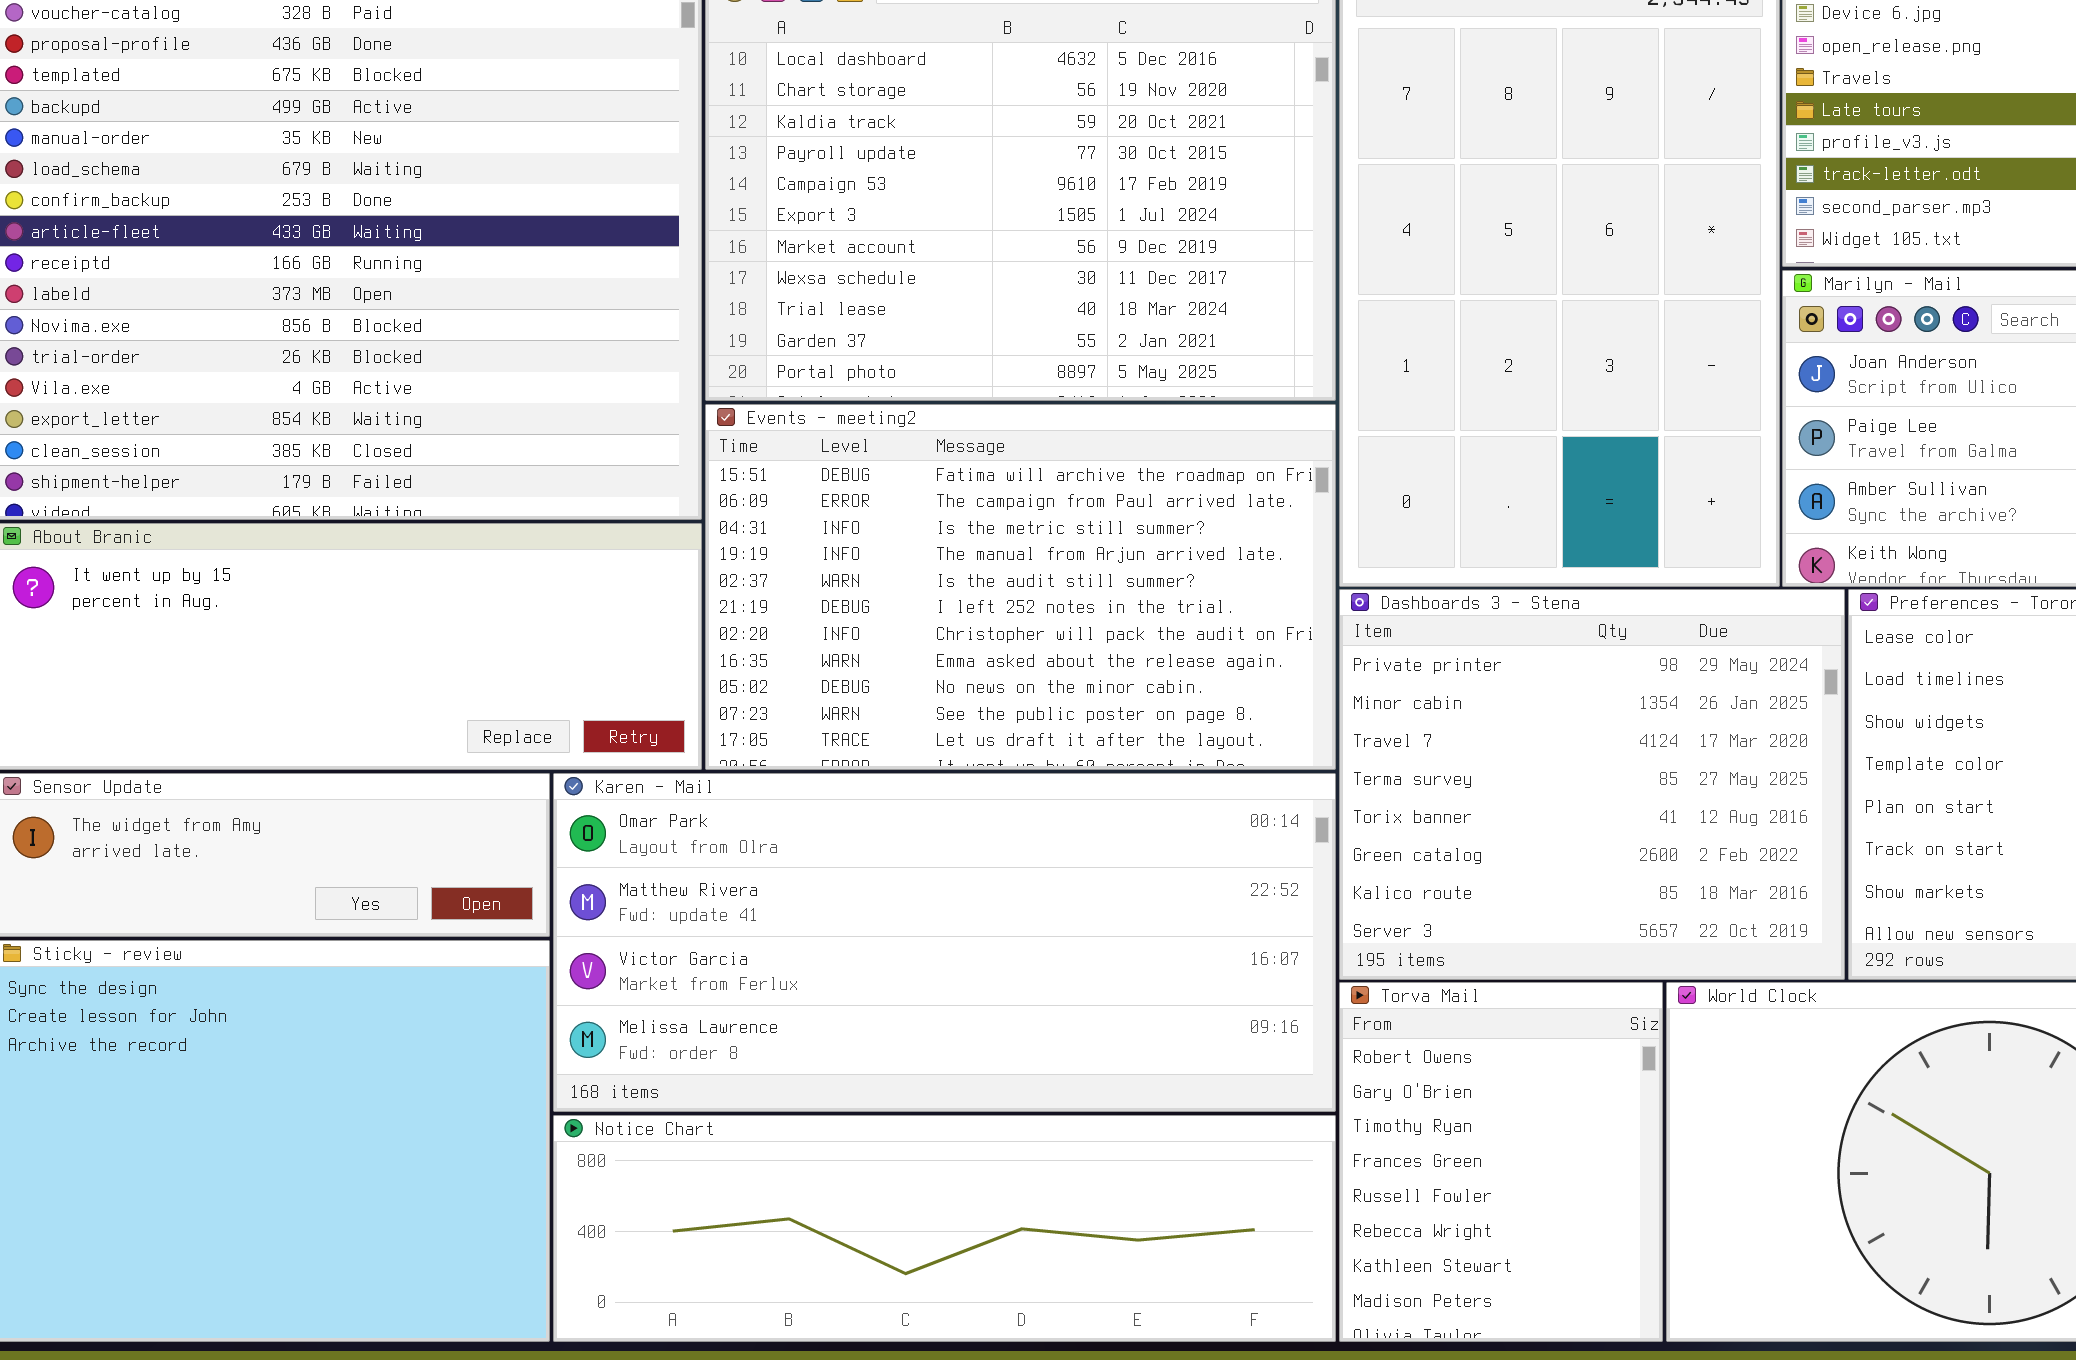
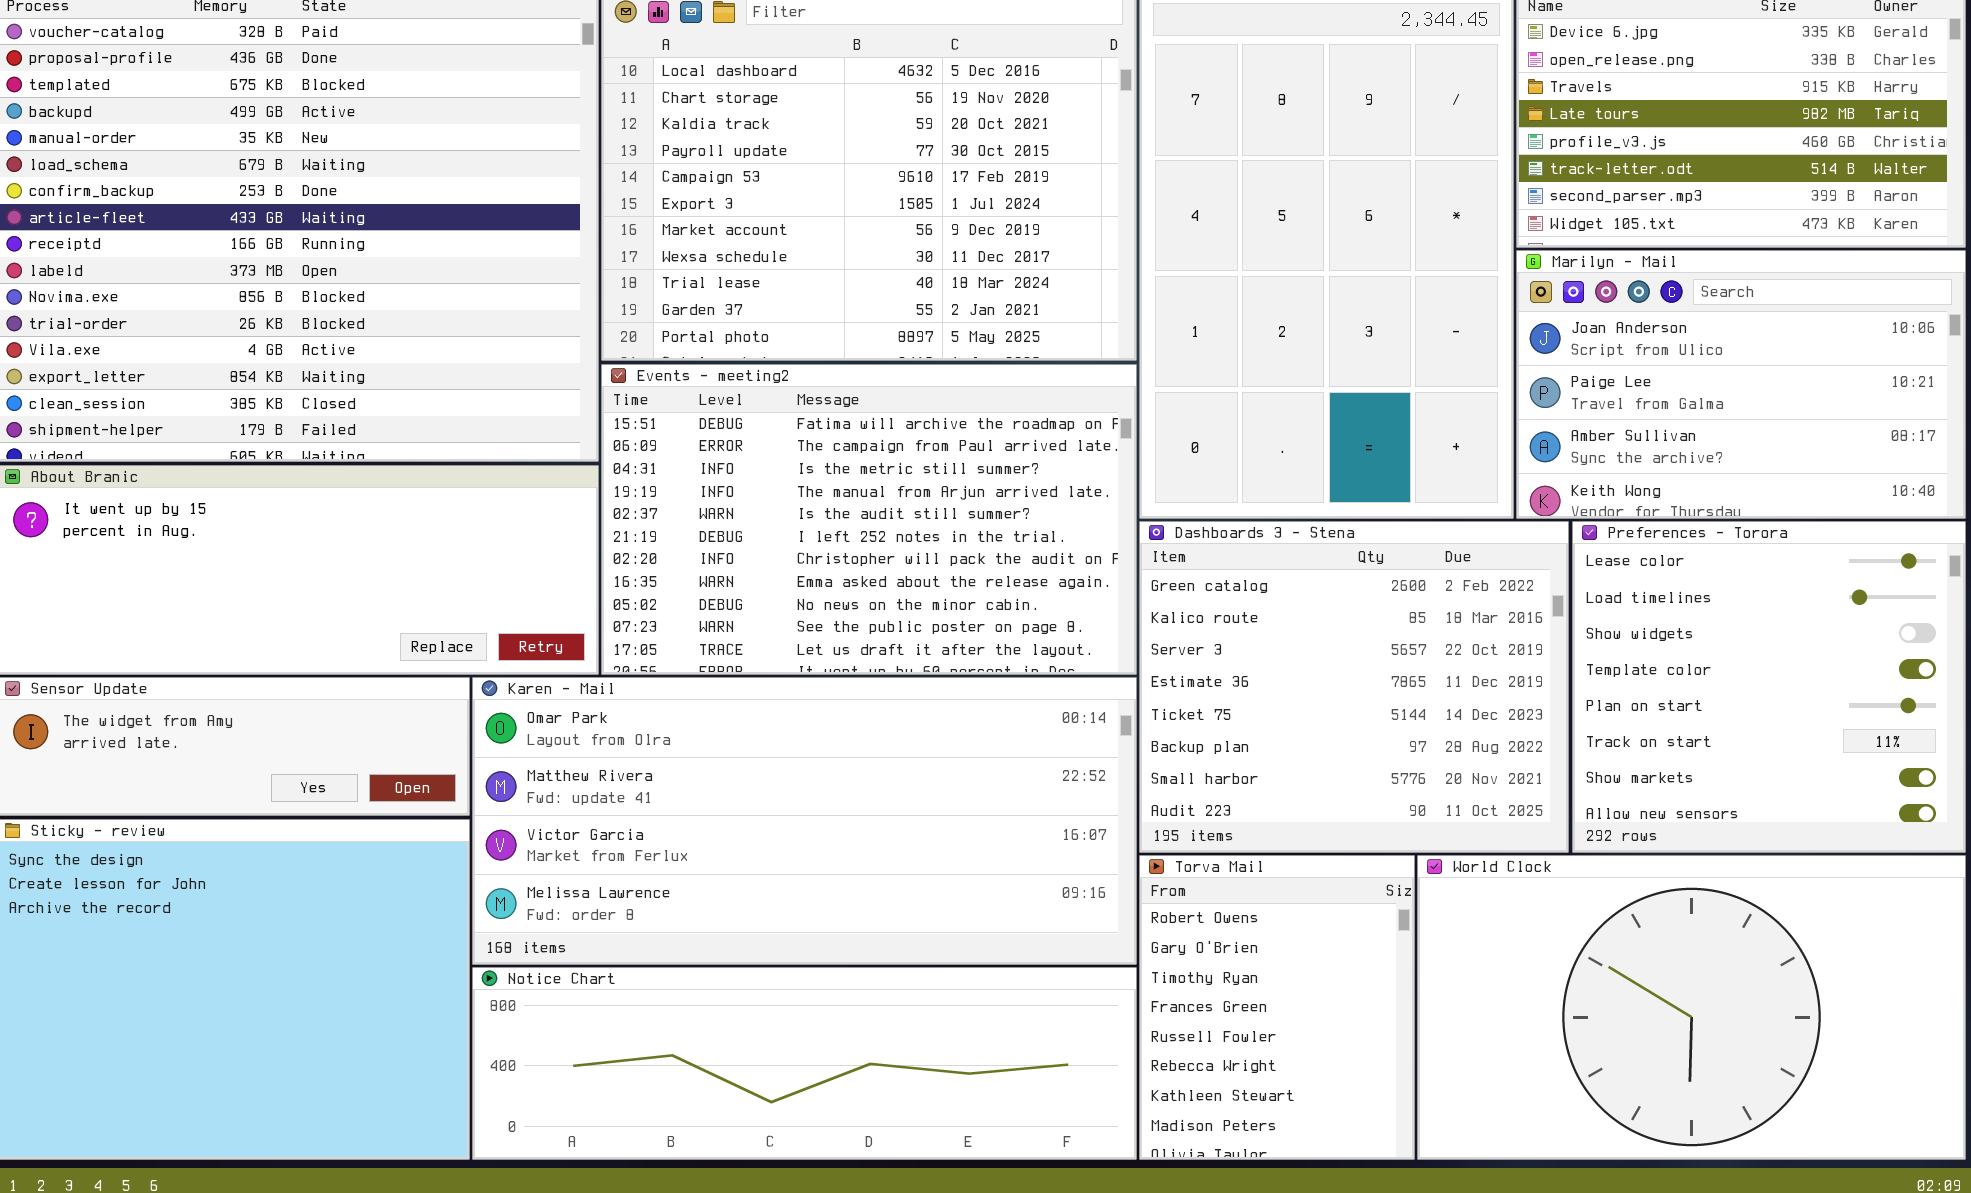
Dashboards 3 - Stena: [1339,589,1845,980] -> [1139,521,1569,853], scrolled down 5 rows

